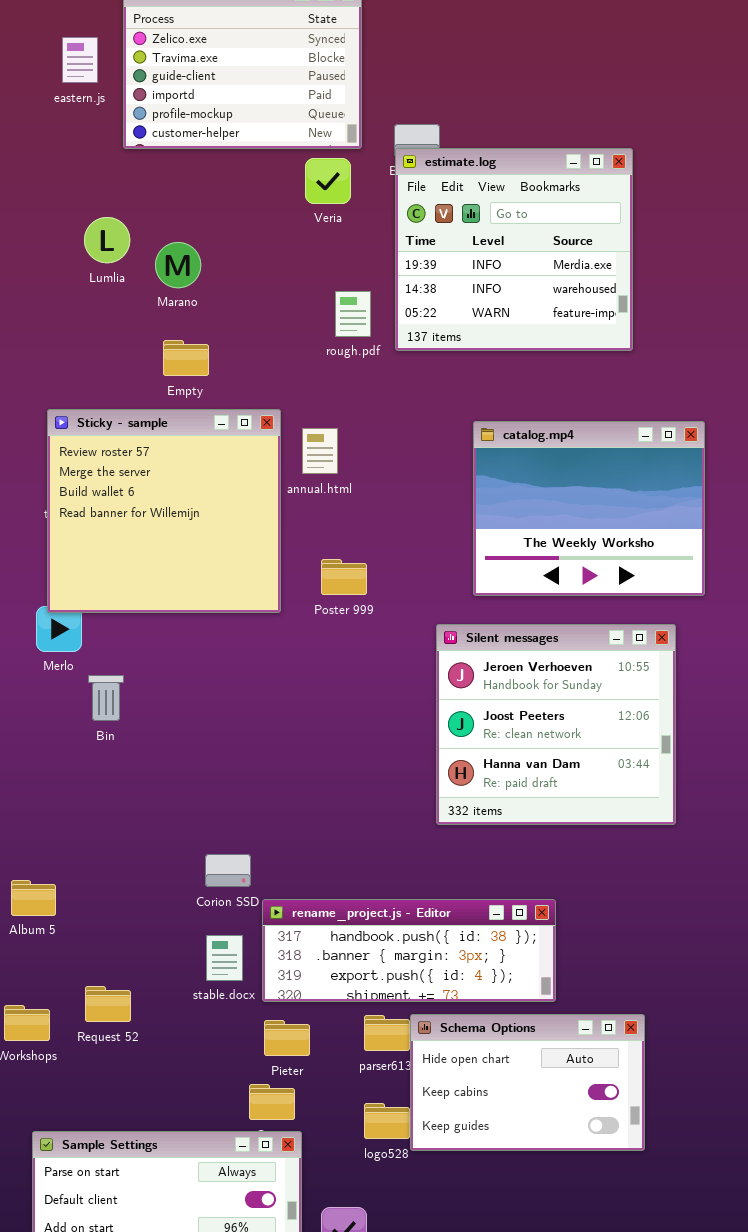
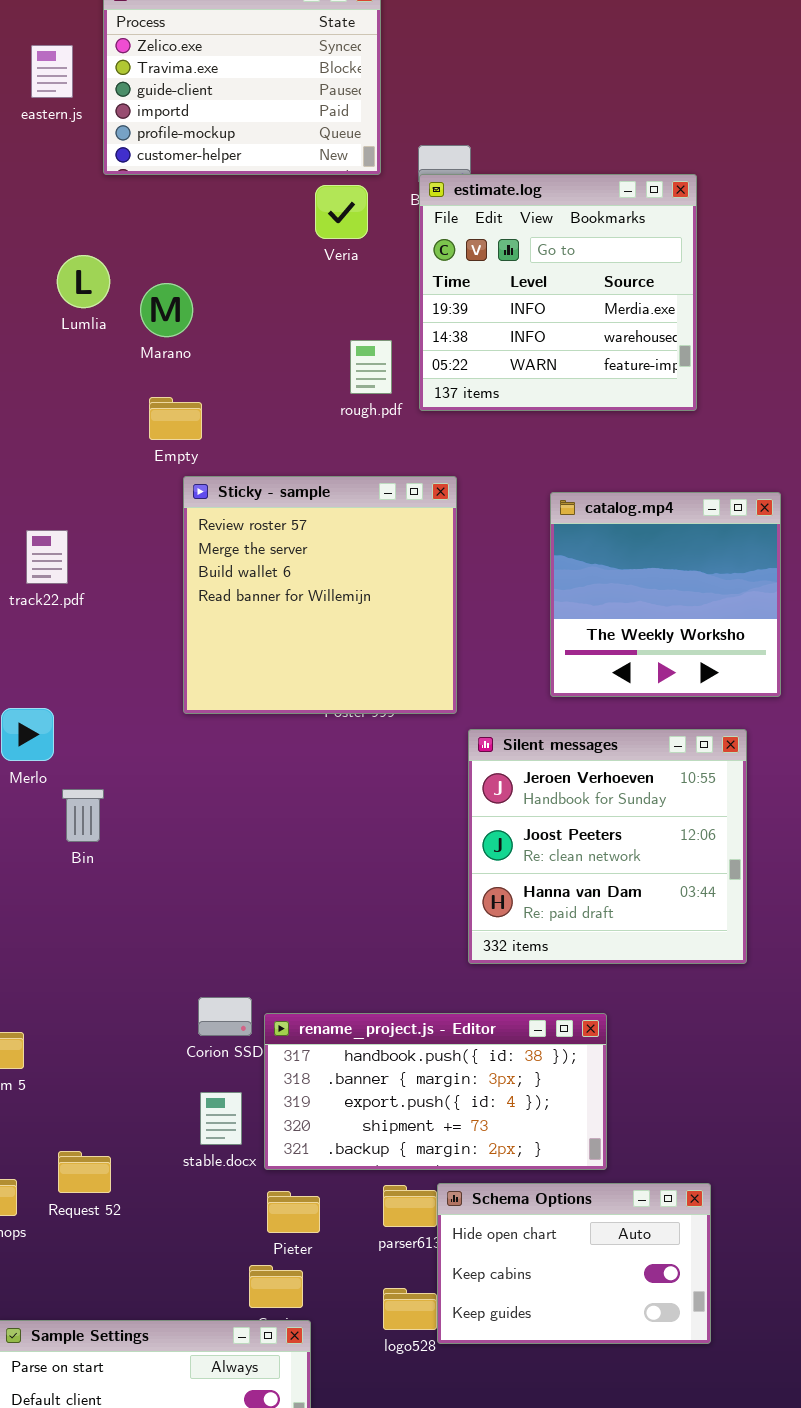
Sticky - sample: [47,409,281,613] -> [183,476,457,714], moved
catalog.mp4: [473,421,705,596] -> [550,492,781,697], resized
rename_project.js - Editor: [262,899,556,1002] -> [264,1013,607,1170], resized

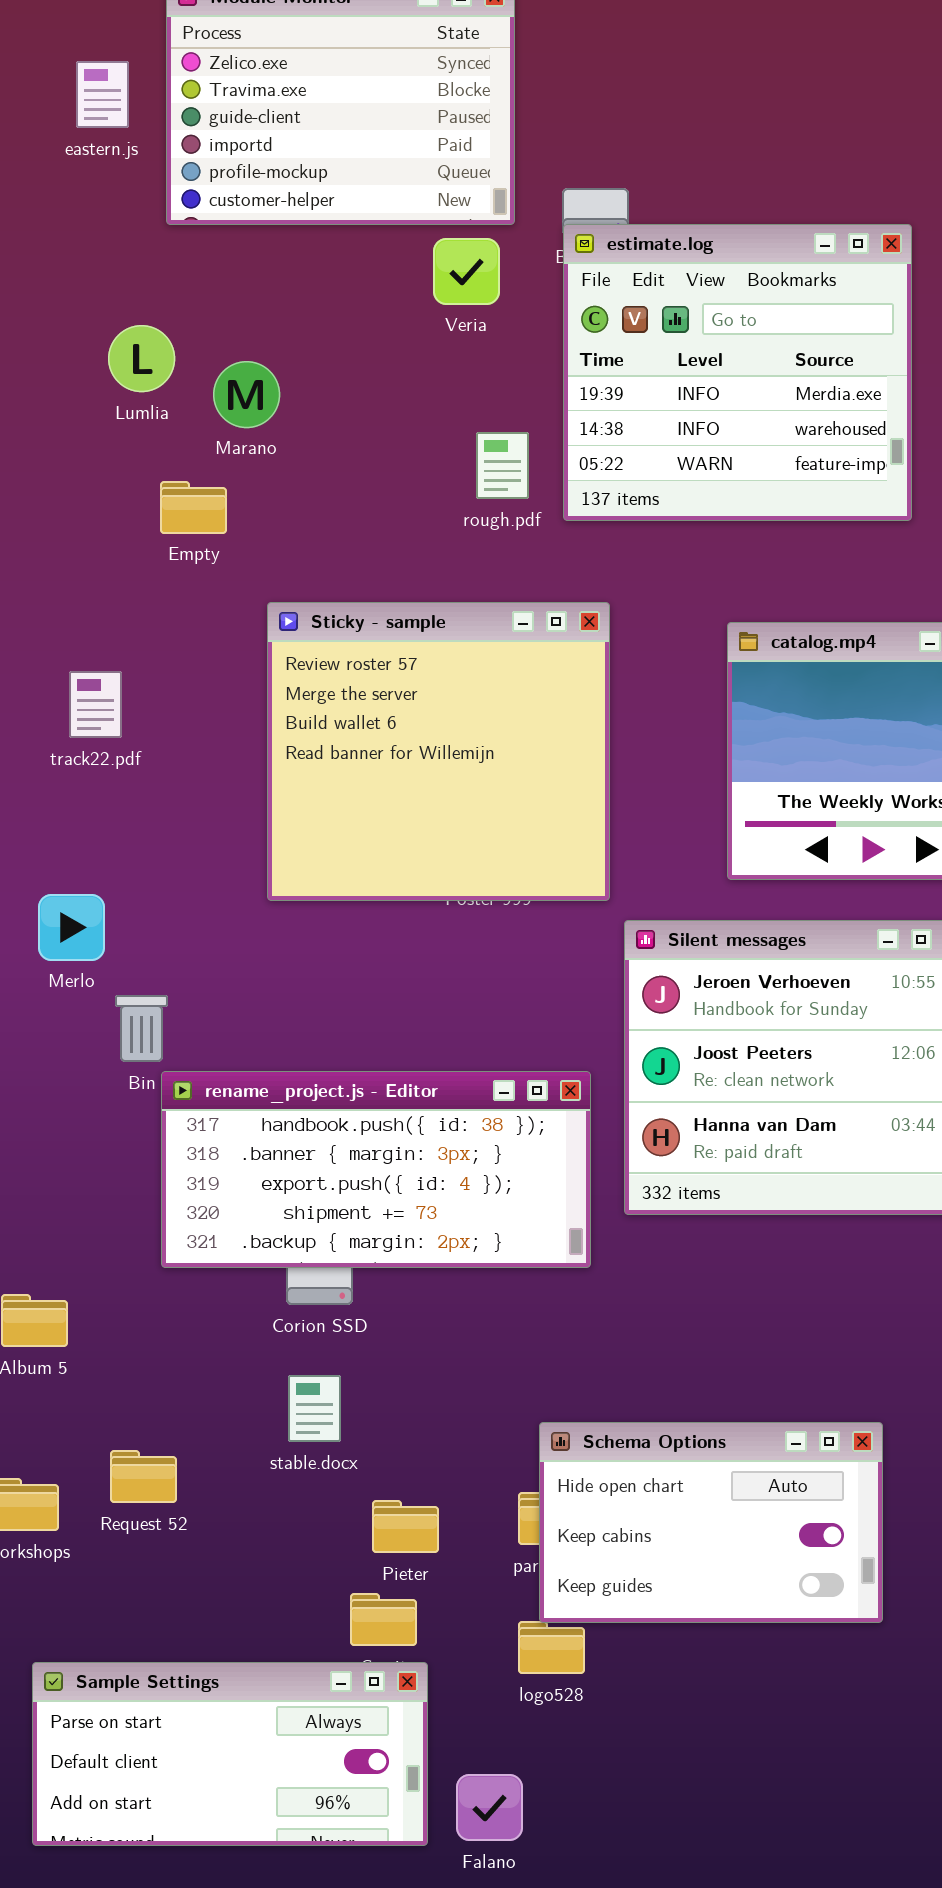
Empty: [149,397,202,440] -> [160,481,227,534], moved
rename_project.js - Editor: [264,1013,607,1170] -> [161,1071,591,1268], moved
Schema Options: [437,1183,711,1344] -> [539,1422,883,1623], moved

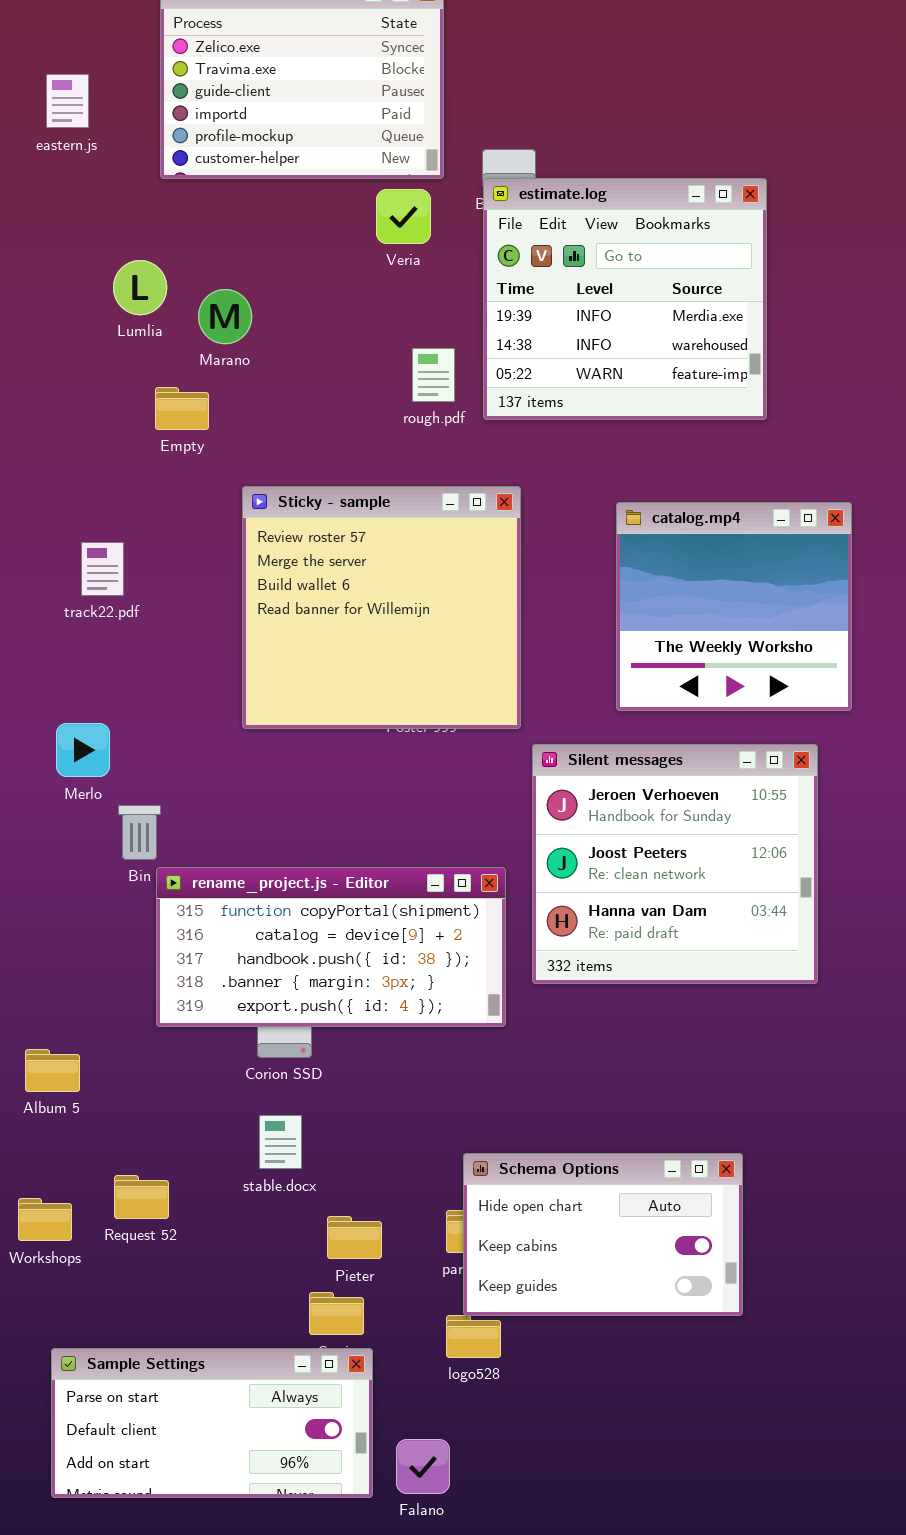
eastern.js: [76,61,129,128] -> [46,74,89,128], moved
rename_project.js - Editor: [161,1071,591,1268] -> [156,867,506,1027], scrolled up 2 rows

